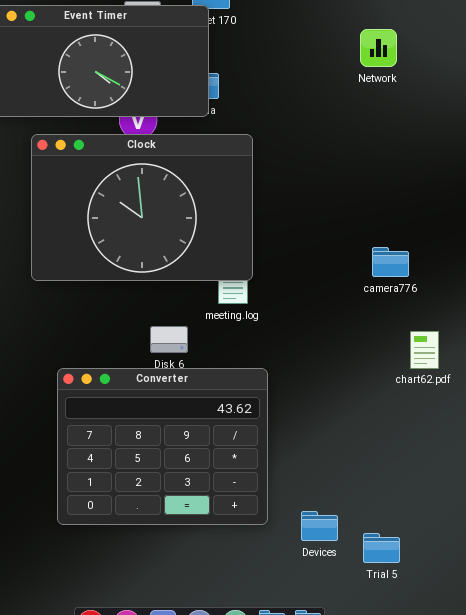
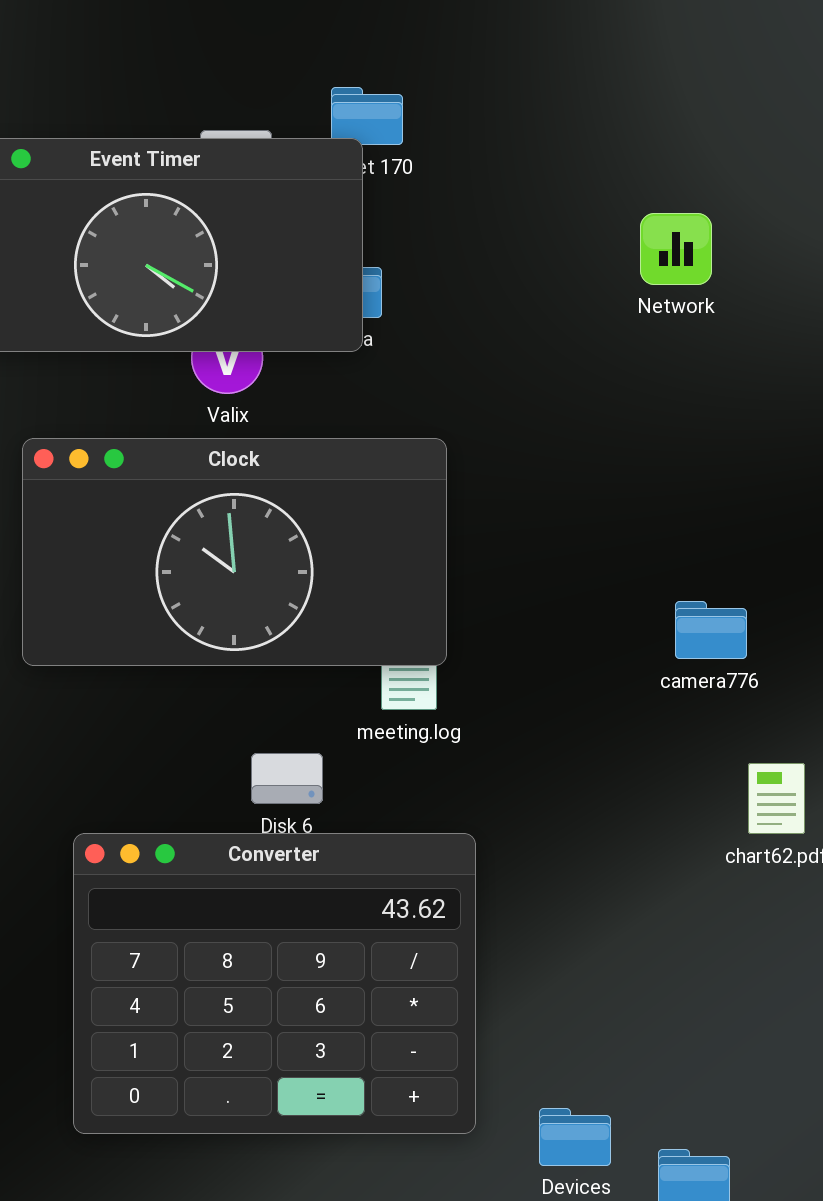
Network: [360,29,397,67] -> [640,213,712,285], moved
Clock: [31,134,253,281] -> [22,438,447,666], resized

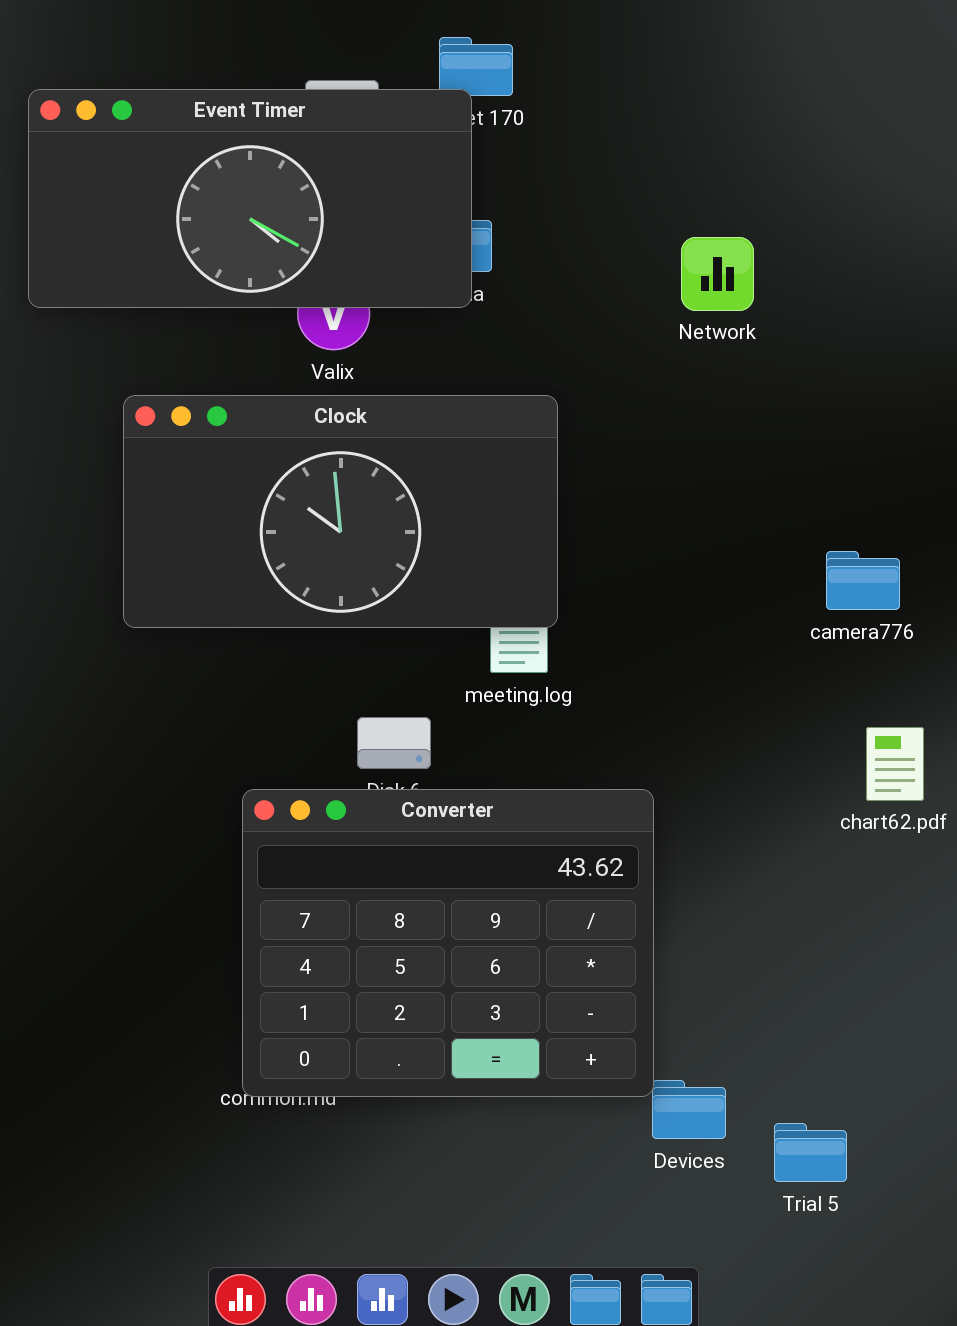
Network: [640,213,712,285] -> [681,237,754,311], moved
camera776: [675,601,747,659] -> [826,551,900,610], moved
Converter: [73,833,476,1134] -> [242,789,654,1097], moved

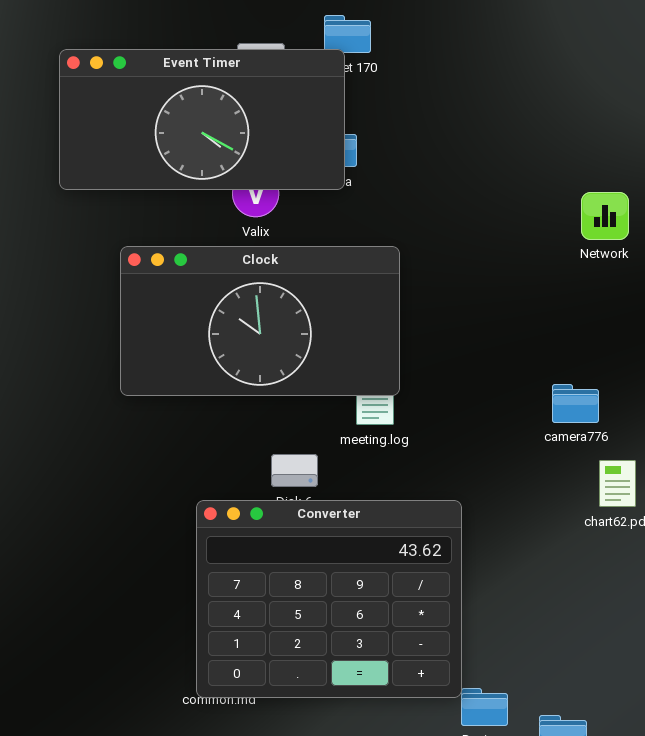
Network: [681,237,754,311] -> [581,192,629,240], moved
camera776: [826,551,900,610] -> [552,384,599,423], moved

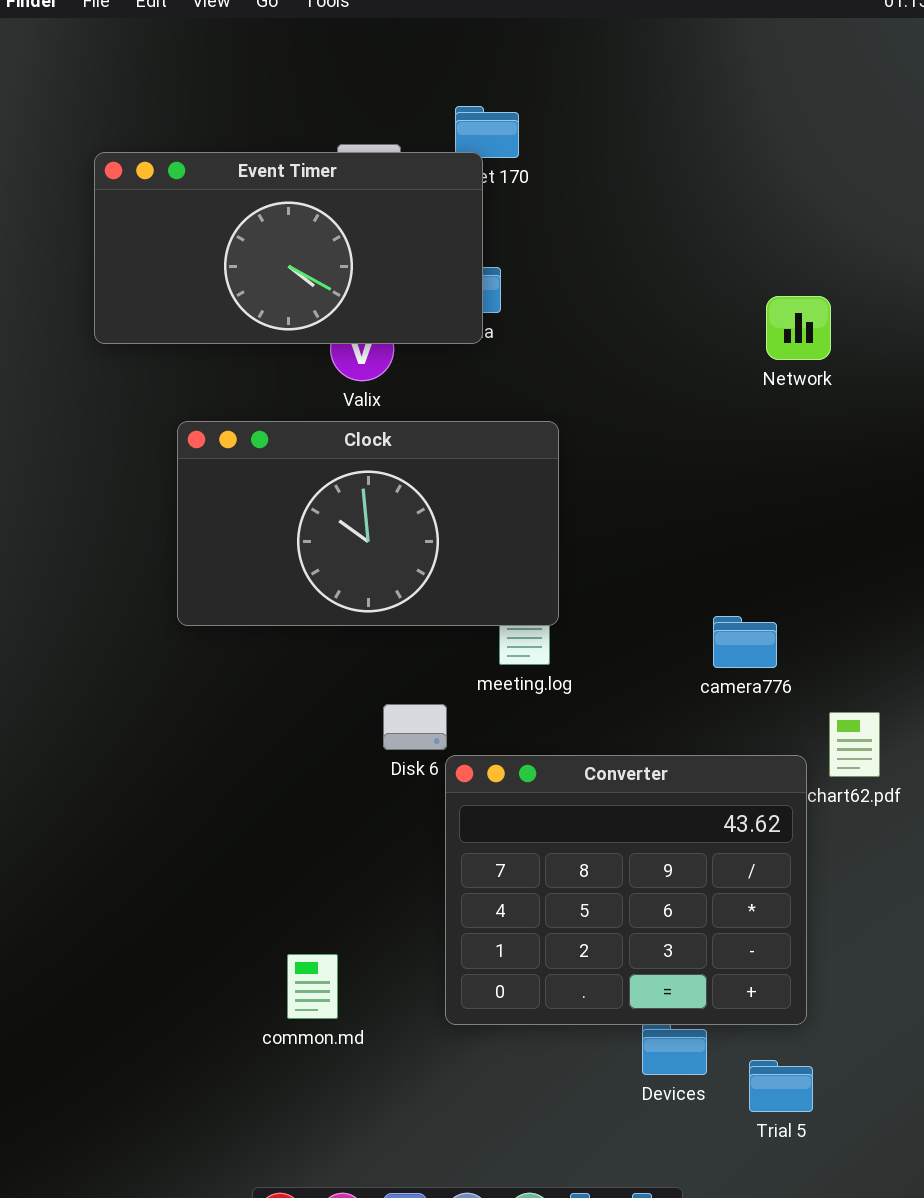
Network: [581,192,629,240] -> [766,296,831,360], moved
camera776: [552,384,599,423] -> [713,616,777,668], moved
Converter: [196,500,462,698] -> [445,755,807,1025], moved

